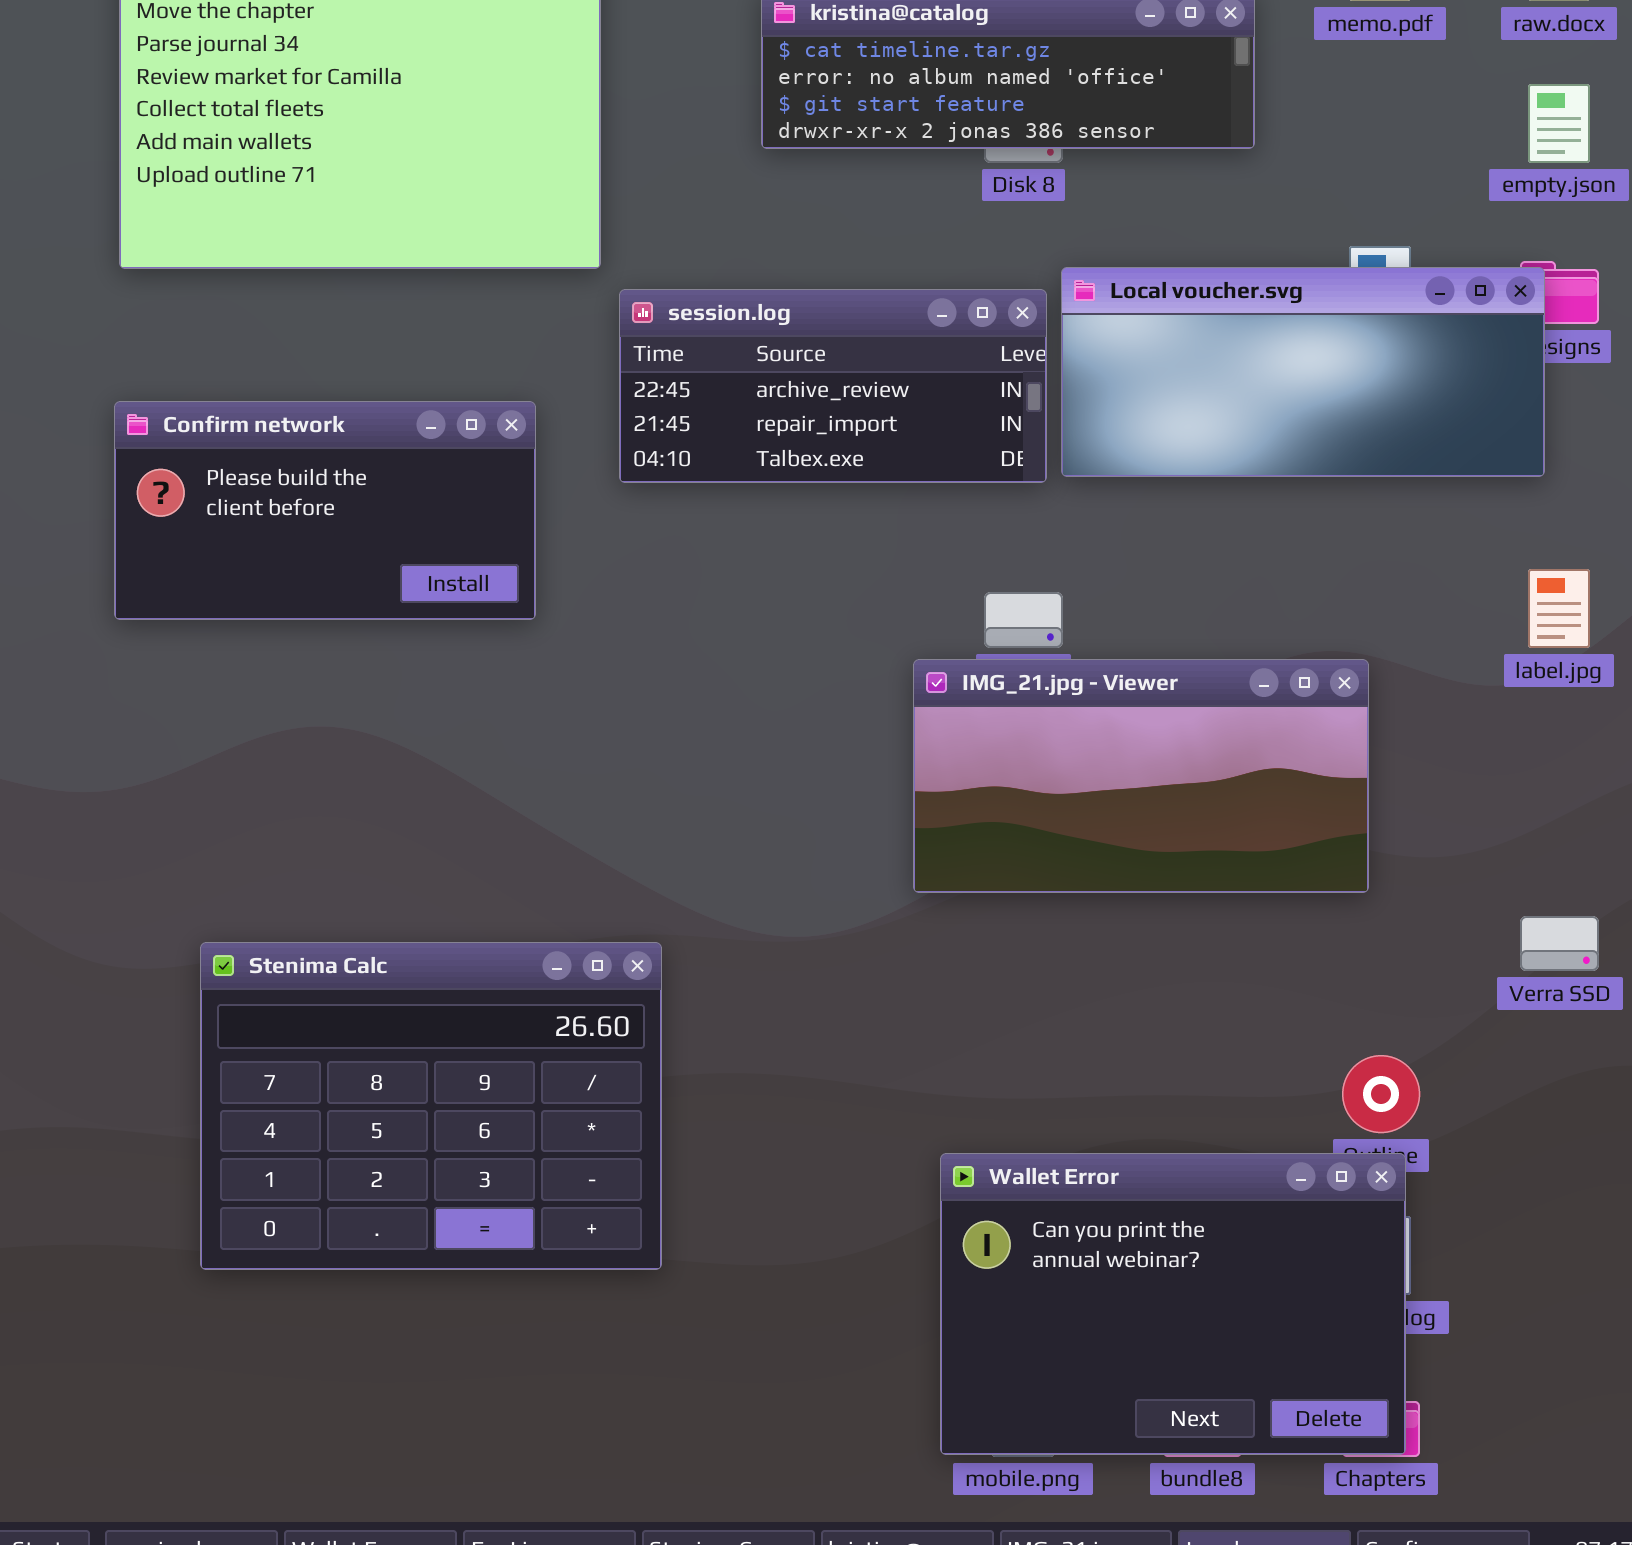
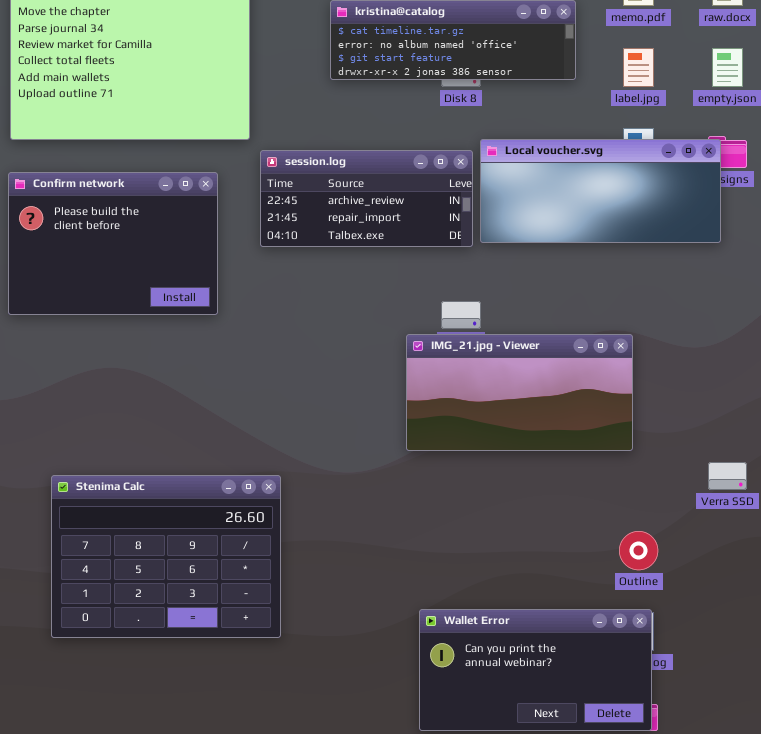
Confirm network: [114,401,536,620] -> [8,172,218,315], resized
label.jpg: [1528,569,1590,648] -> [623,48,654,87], moved
Wallet Error: [940,1153,1406,1455] -> [419,609,652,731], resized

